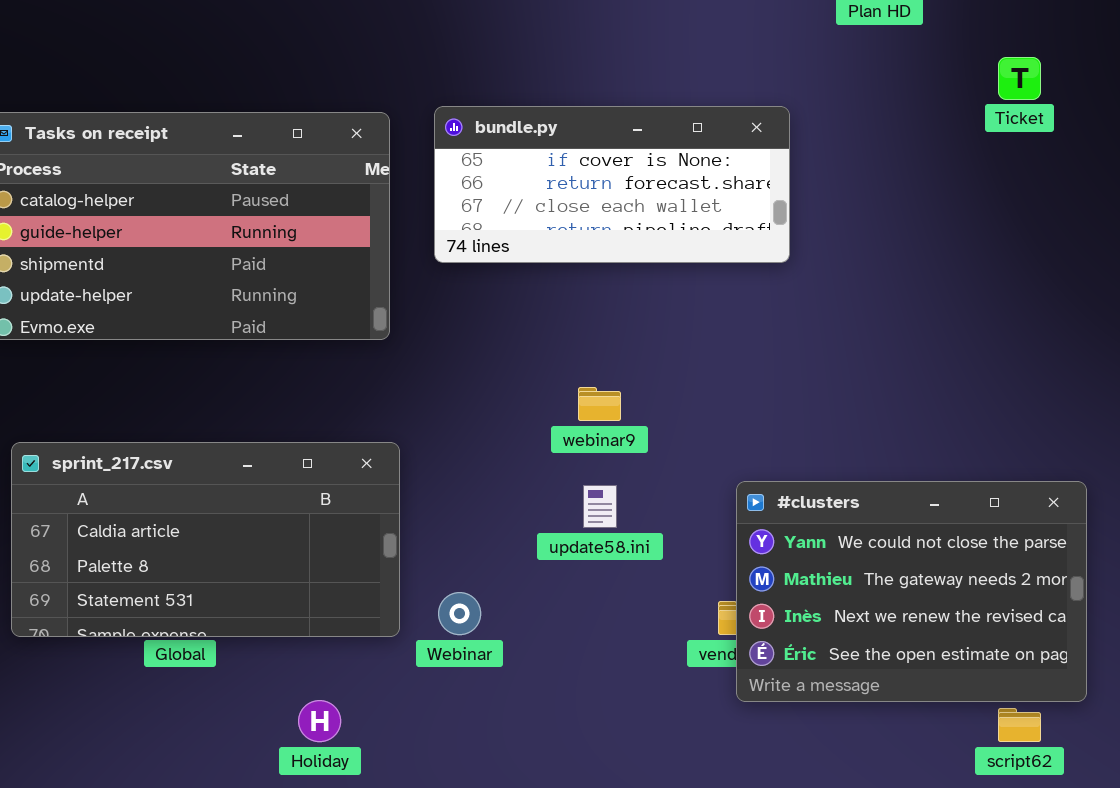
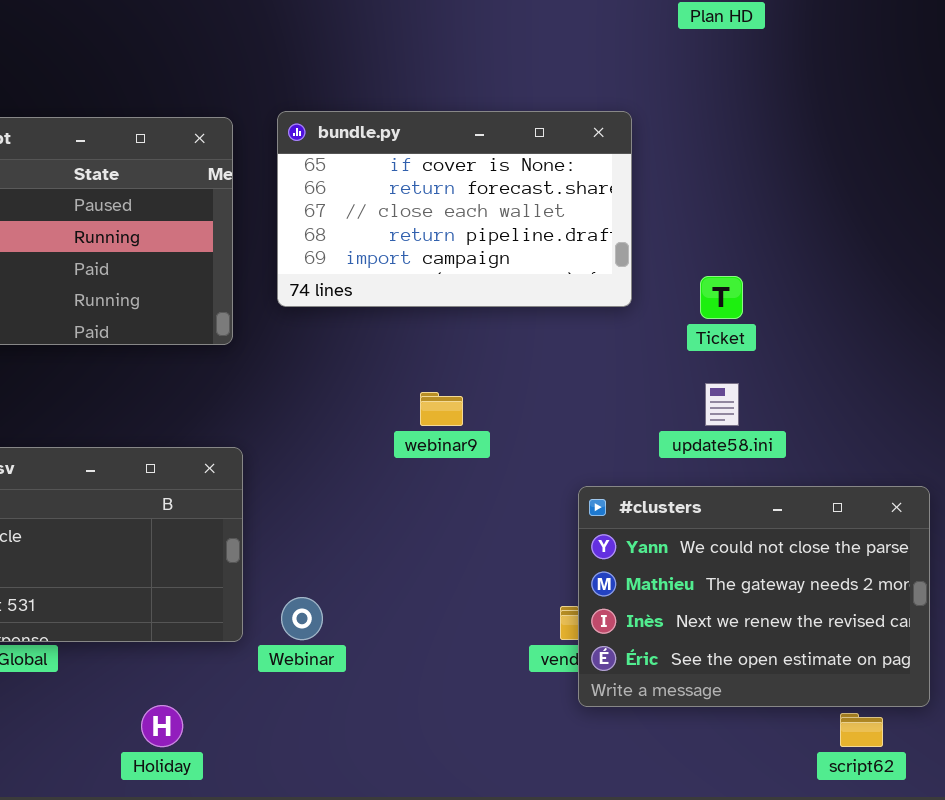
Ticket: [998,57,1041,100] -> [700,276,743,319], moved
bundle.py: [434,106,790,263] -> [277,111,632,307], resized
update58.ini: [583,485,617,528] -> [705,383,739,426], moved

